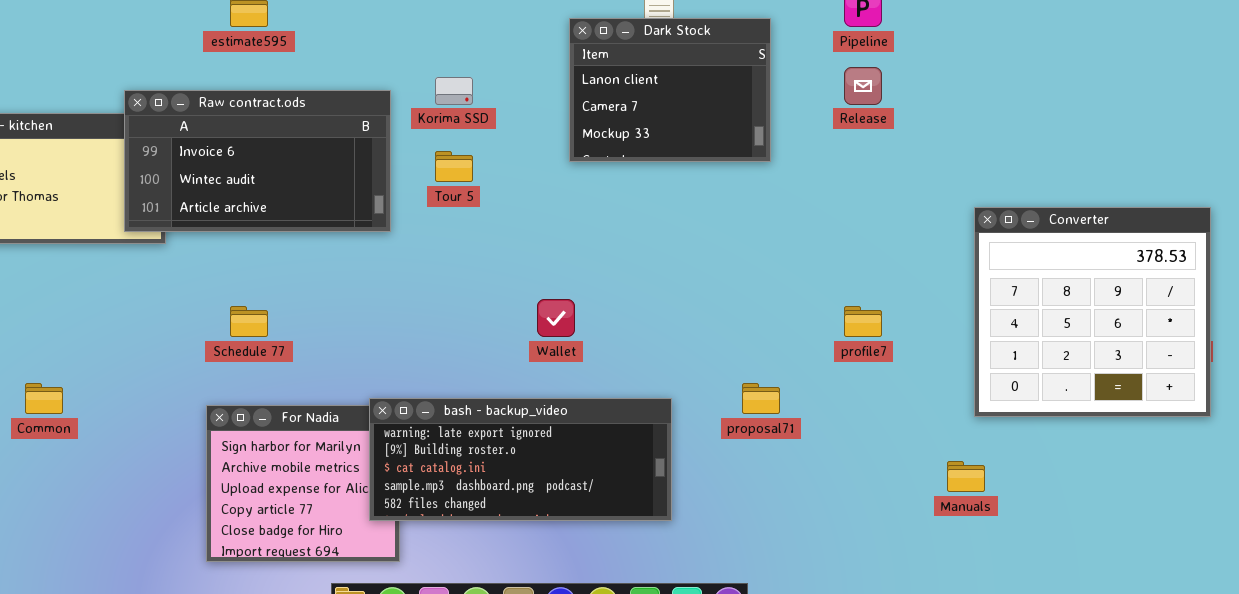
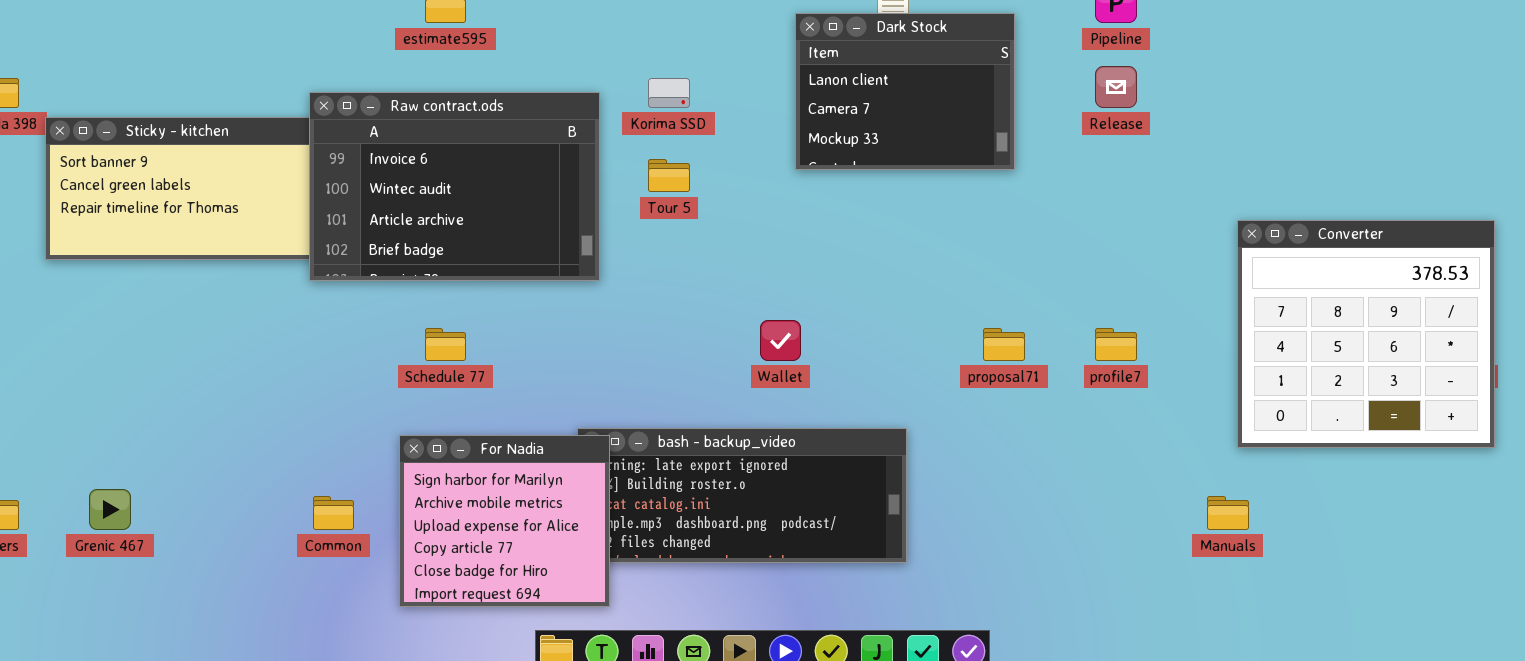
Raw contract.ods: [124,90,391,232] -> [309,92,600,281], resized
Common: [25,383,63,414] -> [313,496,354,530], moved
proposal71: [742,383,780,414] -> [983,328,1025,361], moved
For Nadia: [206,405,400,562] -> [399,435,610,607], raised

